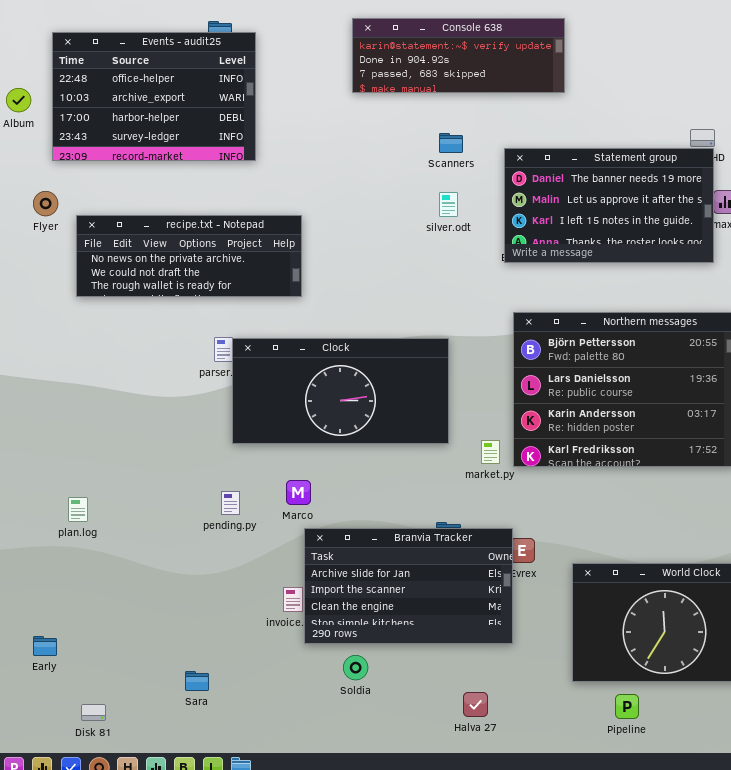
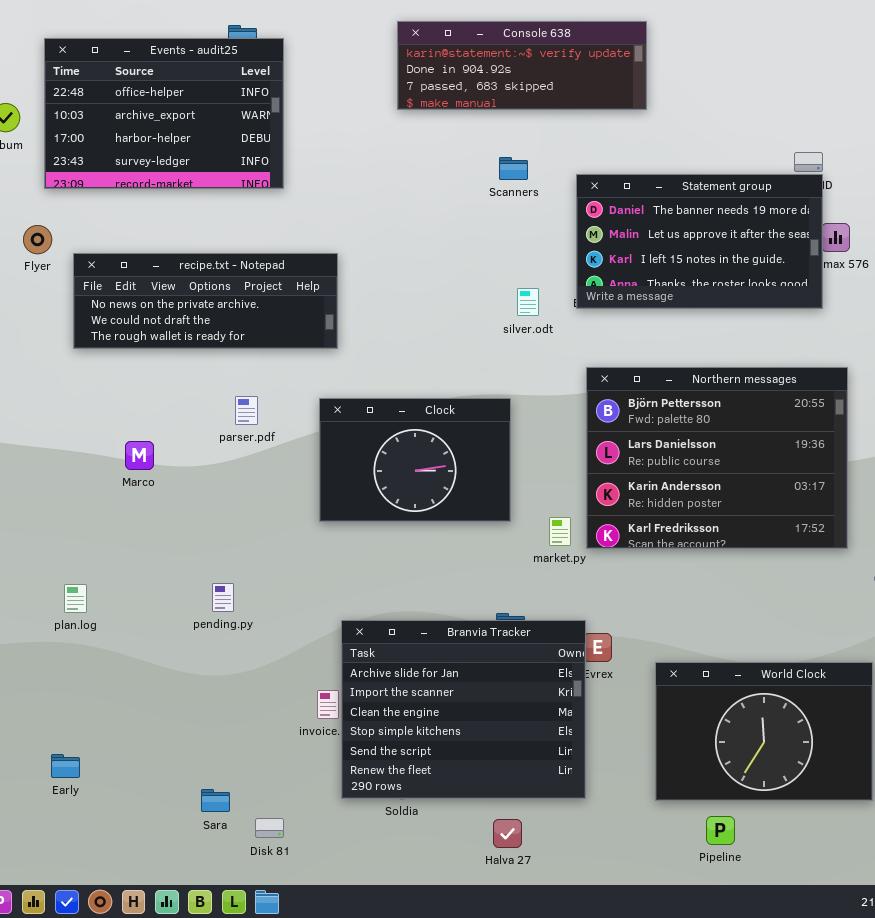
silver.odt: [439,192,458,217] -> [517,288,539,316], moved
Clock: [232,338,449,444] -> [319,398,511,522], resized
Marco: [286,480,311,505] -> [125,441,154,470], moved
pending.py: [221,491,240,515] -> [212,583,234,612], moved
Branvia Tracker: [304,528,513,644] -> [341,620,586,799], resized
Early: [33,636,57,656] -> [51,754,80,778], moved
Halva 27: [463,692,488,717] -> [493,819,522,848], moved
Disk 81: [81,704,106,721] -> [255,818,284,838], moved

